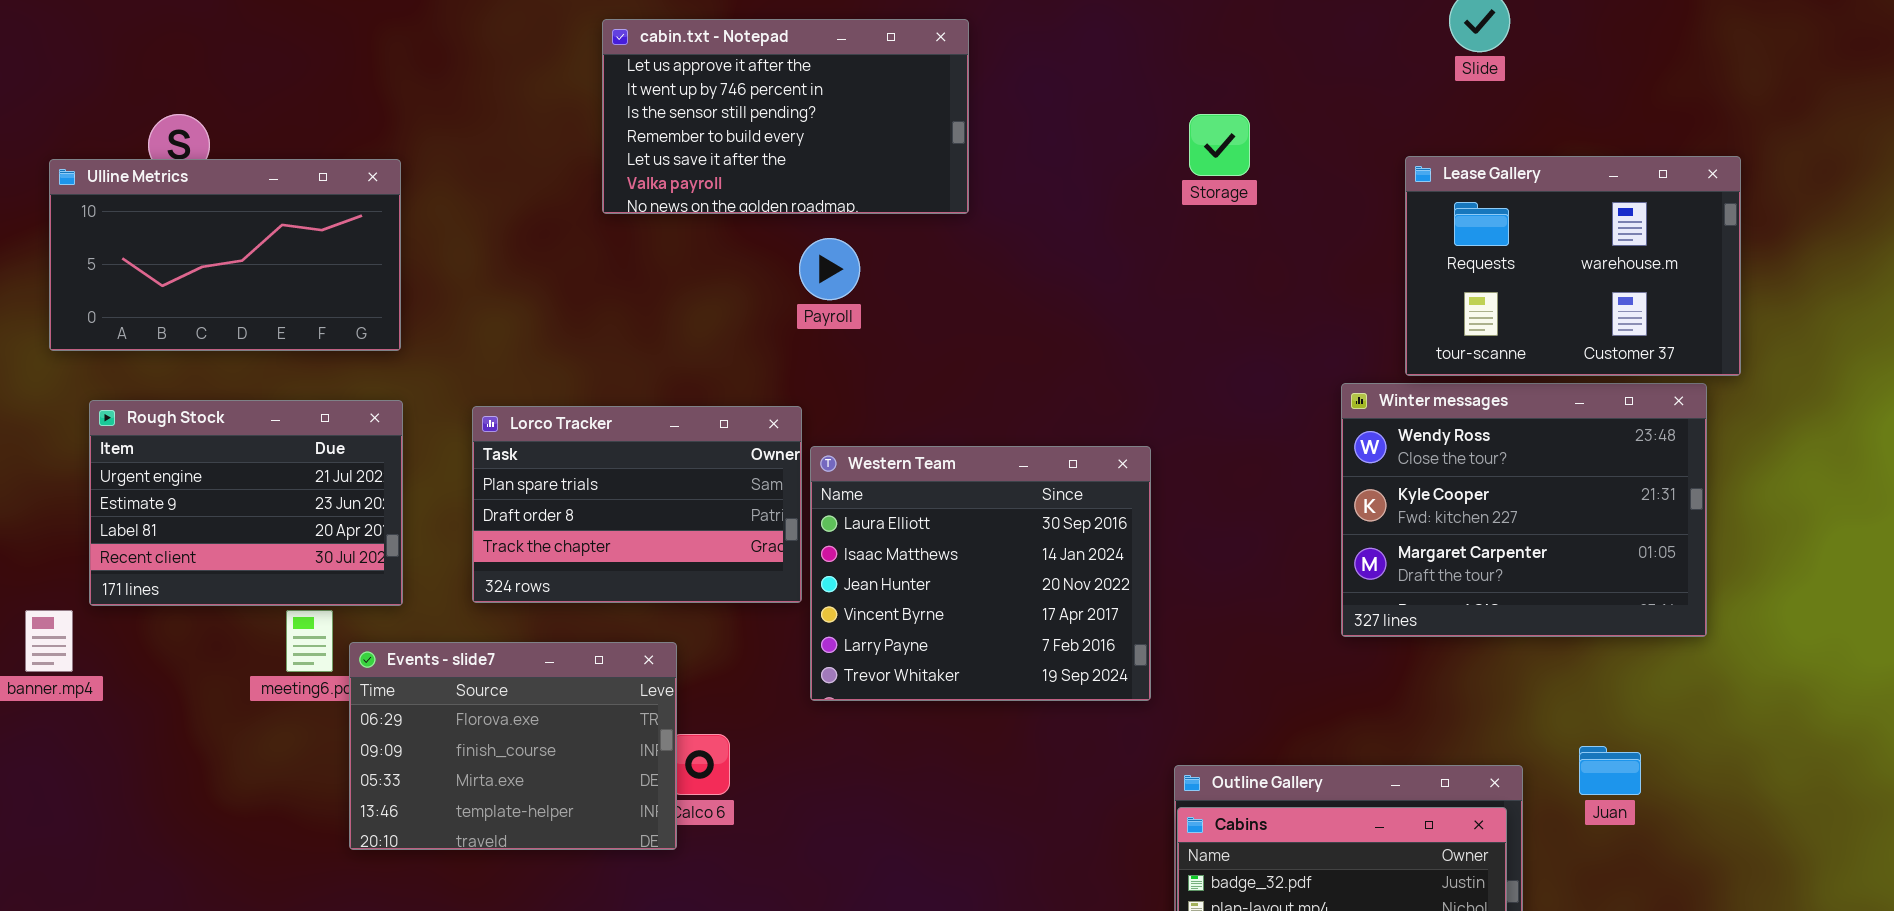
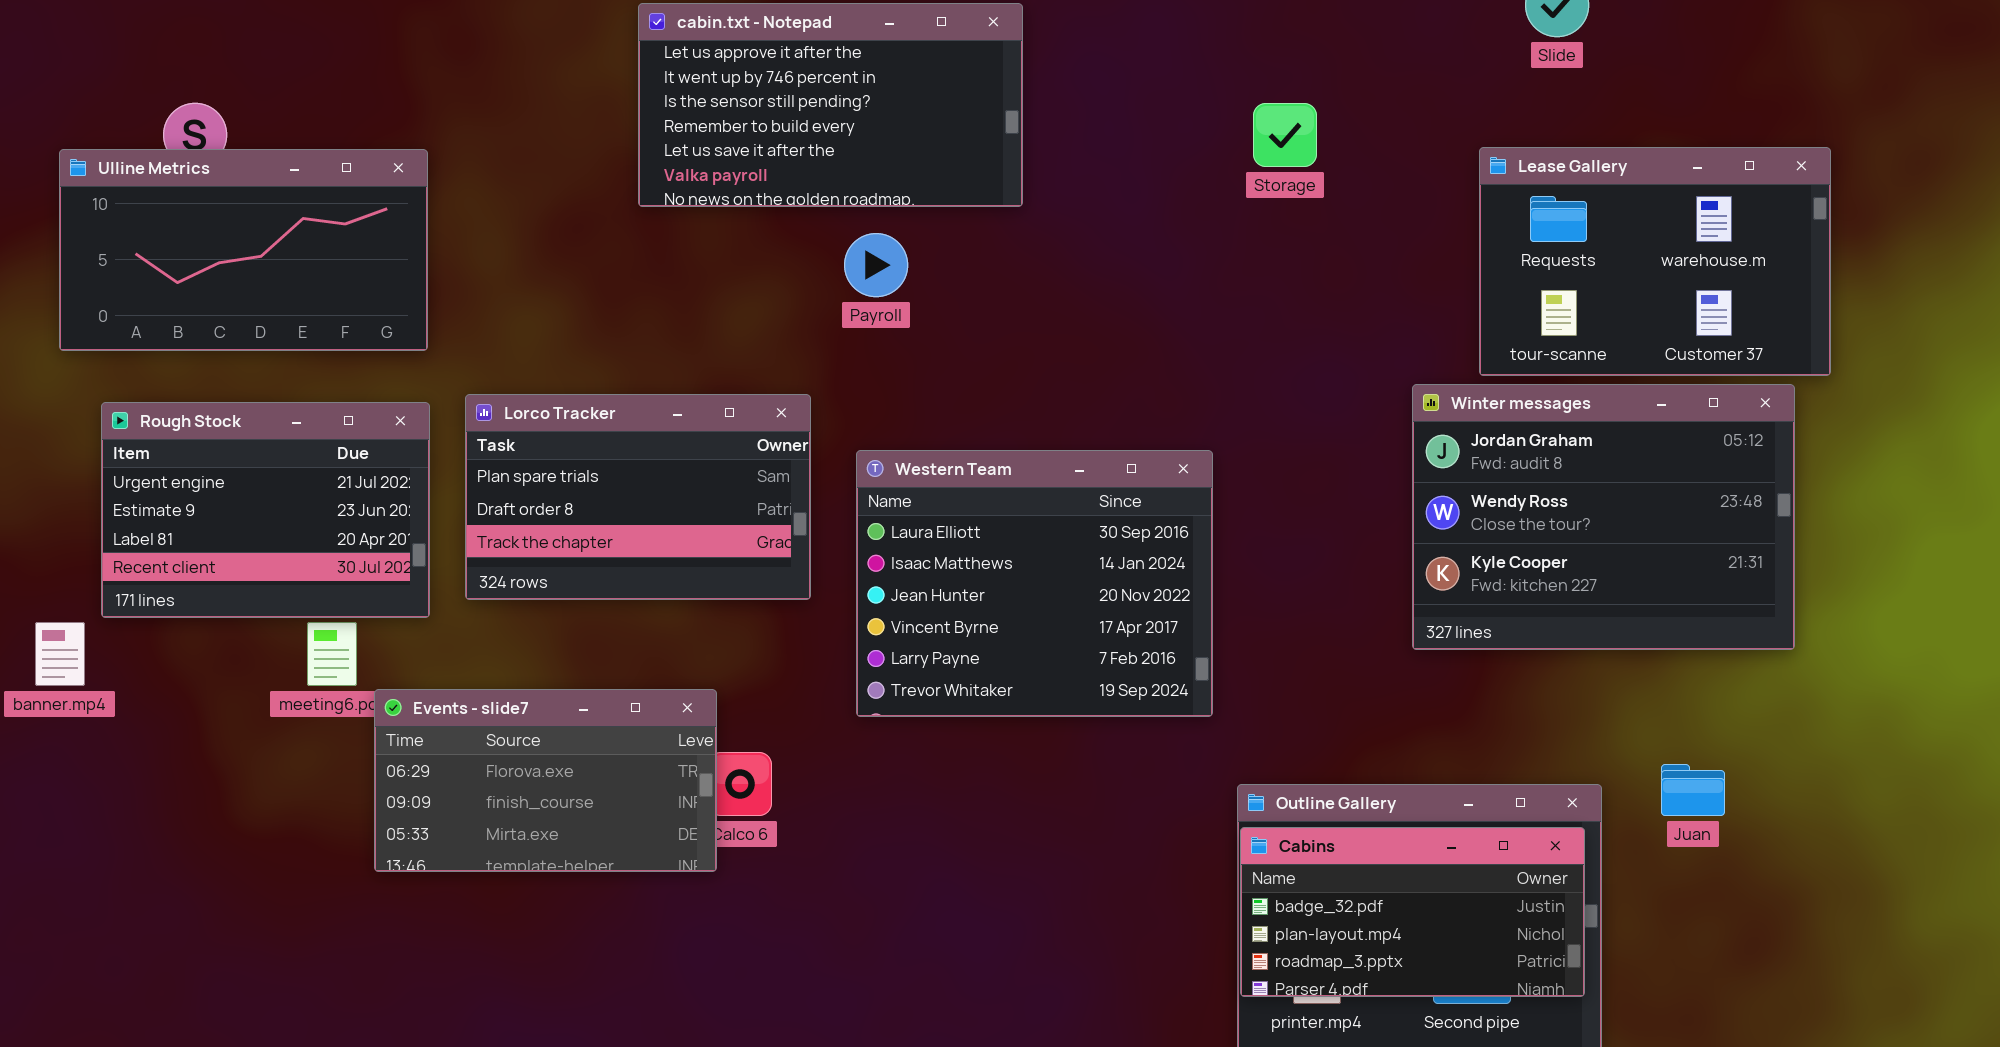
Winter messages: [1341,383,1707,637] -> [1412,384,1795,650], scrolled up 1 row
Lorco Tracker: [472,406,802,603] -> [465,394,811,600], moved
Events - slide7: [349,642,677,850] -> [374,689,717,872], resized

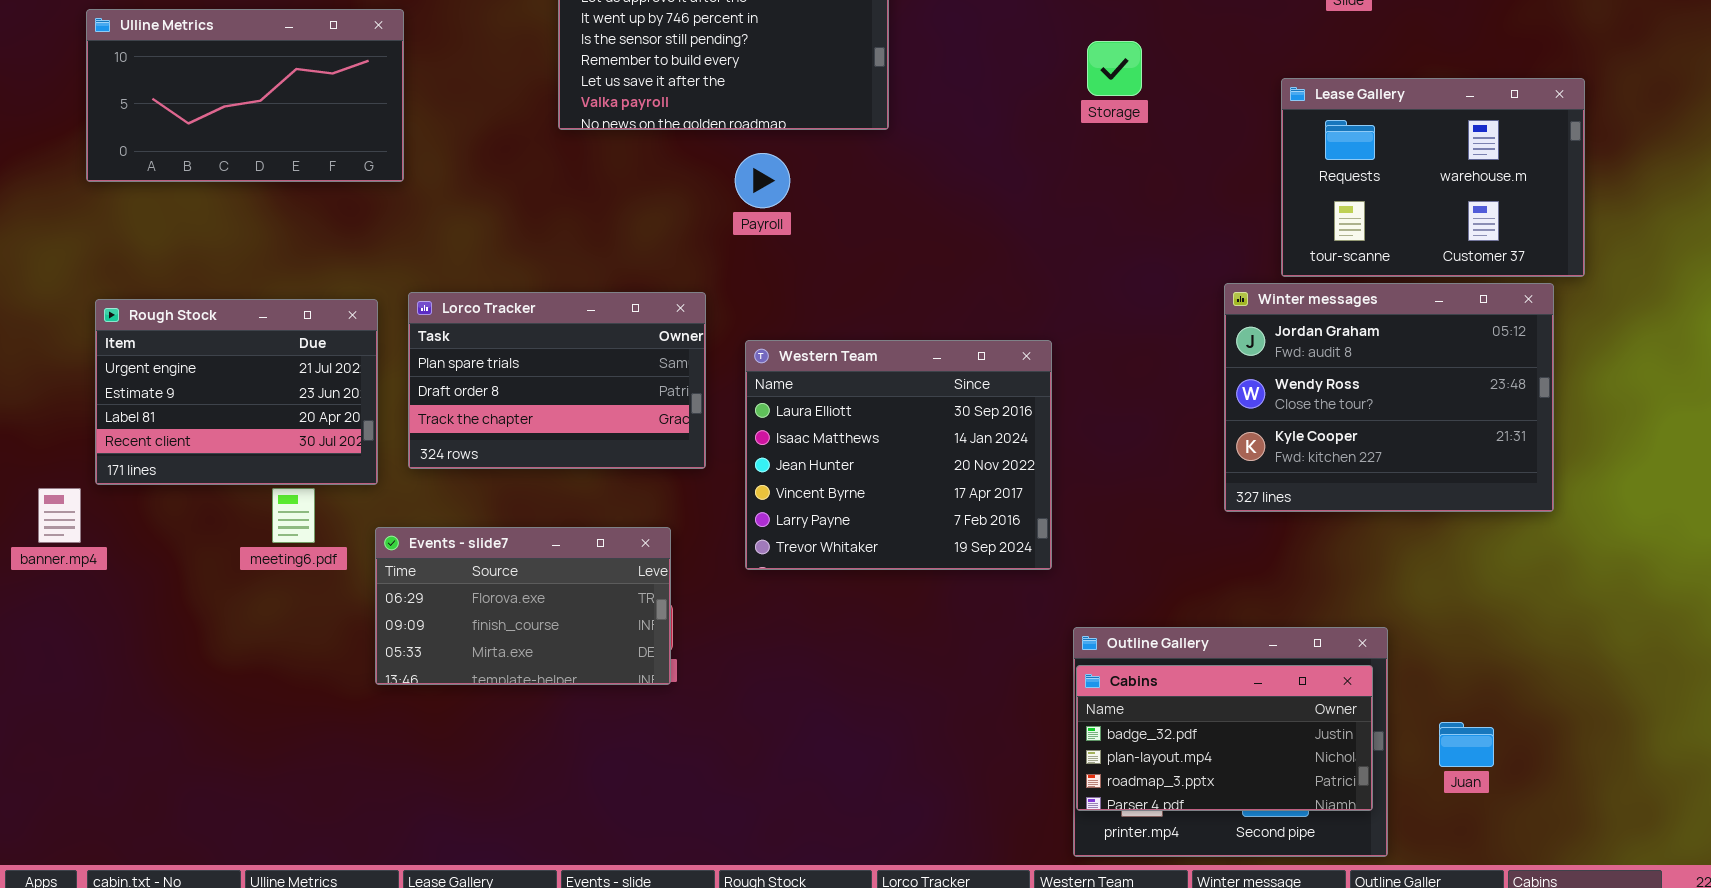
Ulline Metrics: [59,149,428,351] -> [86,9,404,182], moved
Events - slide7: [374,689,717,872] -> [375,527,671,685], moved
Juan: [1661,764,1725,816] -> [1439,722,1494,767], moved

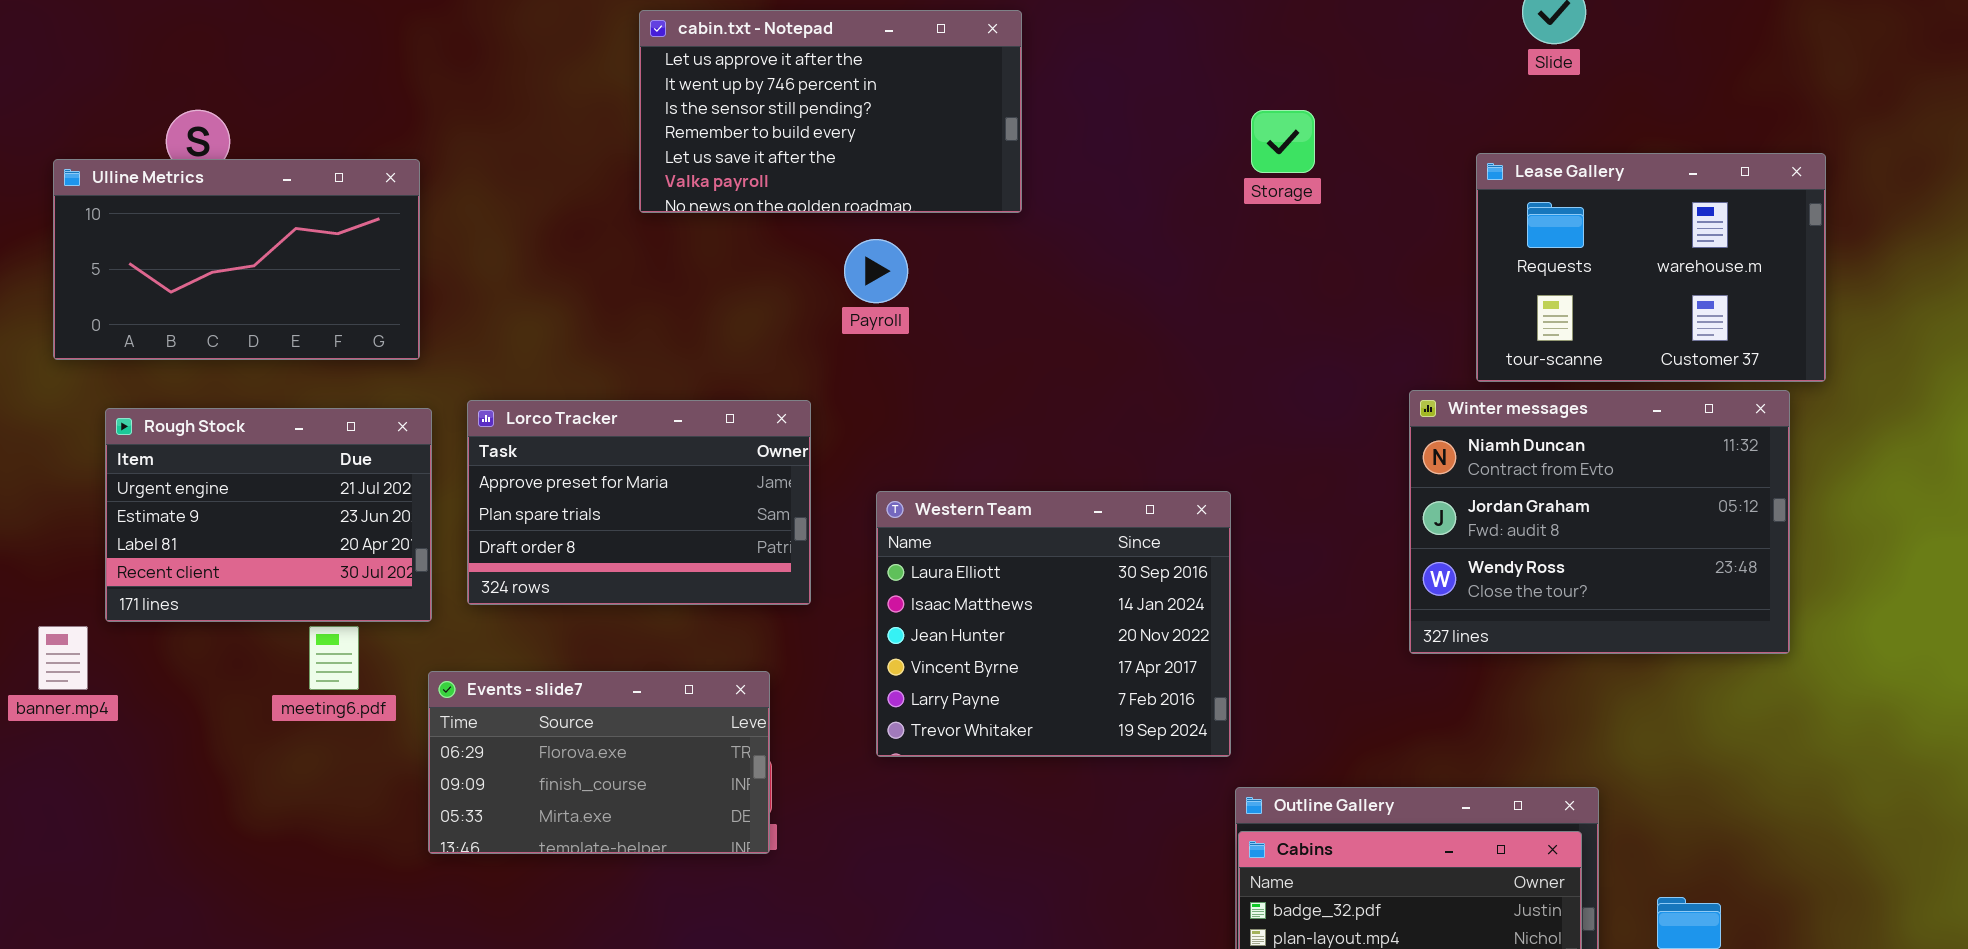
Ulline Metrics: [86,9,404,182] -> [53,159,420,360], moved
Winter messages: [1224,283,1554,512] -> [1409,390,1790,654], scrolled up 1 row
Lorco Tracker: [408,292,706,469] -> [467,400,811,605], scrolled up 1 row
Western Team: [745,340,1052,570] -> [876,491,1231,757], moved

